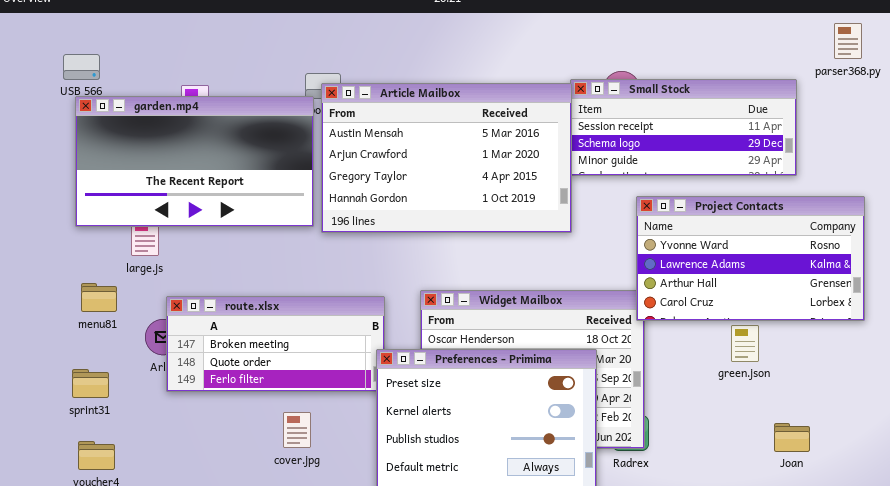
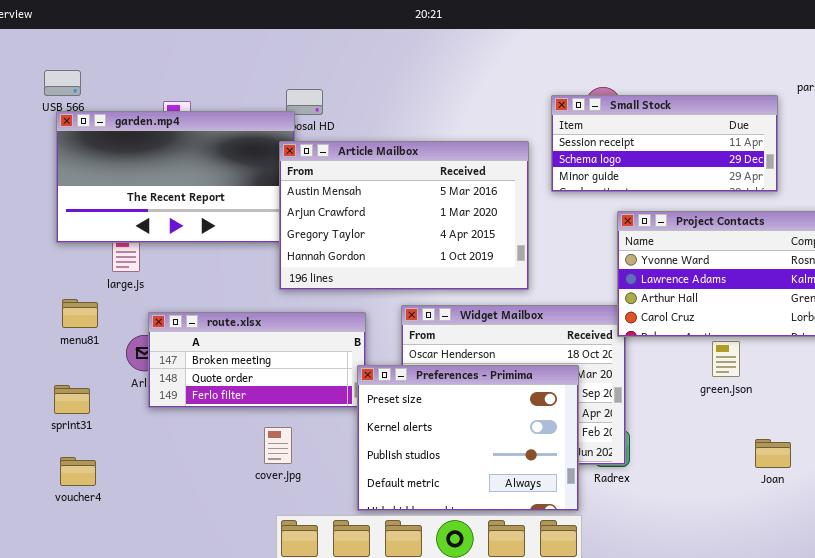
Article Mailbox: [321,83,572,233] -> [279,141,529,290], moved

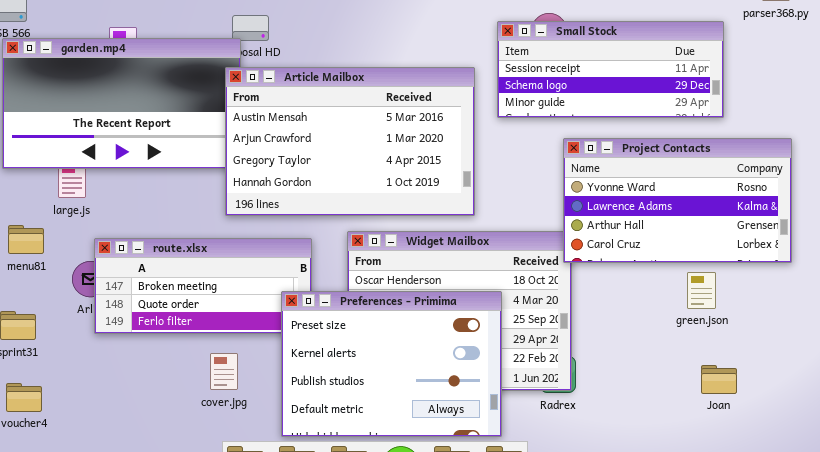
green.json: [712,341,740,377] -> [687,272,716,309], moved
Preferences - Primima: [357,365,579,511] -> [281,291,502,437], moved

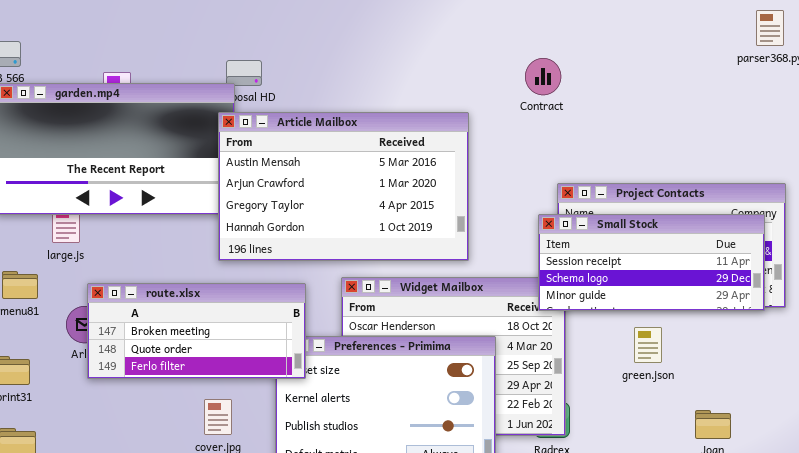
Small Stock: [497,21,724,118] -> [538,214,765,311], moved
route.xlsx: [94,238,312,334] -> [87,283,306,379], raised
green.json: [687,272,716,309] -> [634,327,662,363], moved

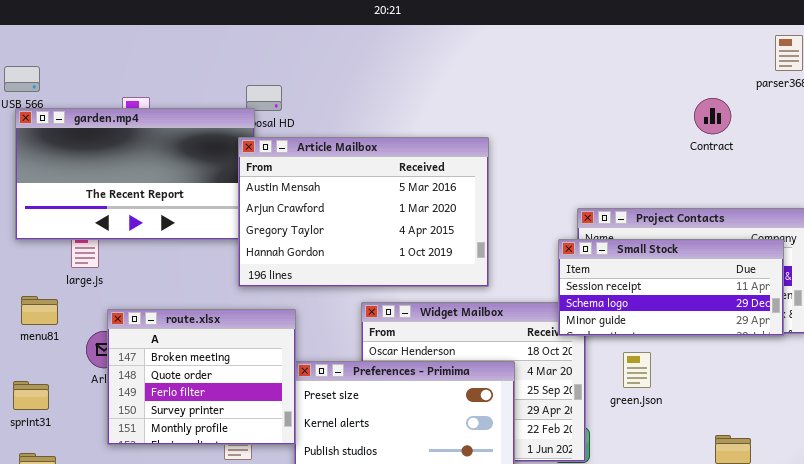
Contract: [525,58,561,95] -> [694,98,731,134], moved
route.xlsx: [87,283,306,379] -> [107,309,296,445], resized
green.json: [634,327,662,363] -> [623,352,651,388], moved

